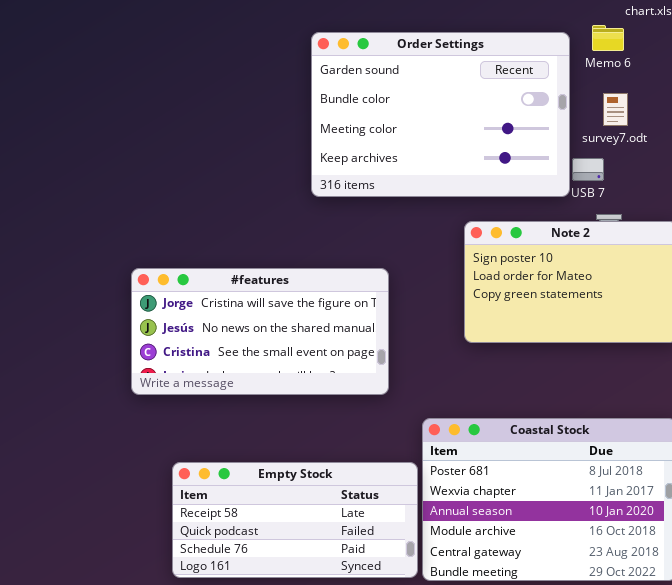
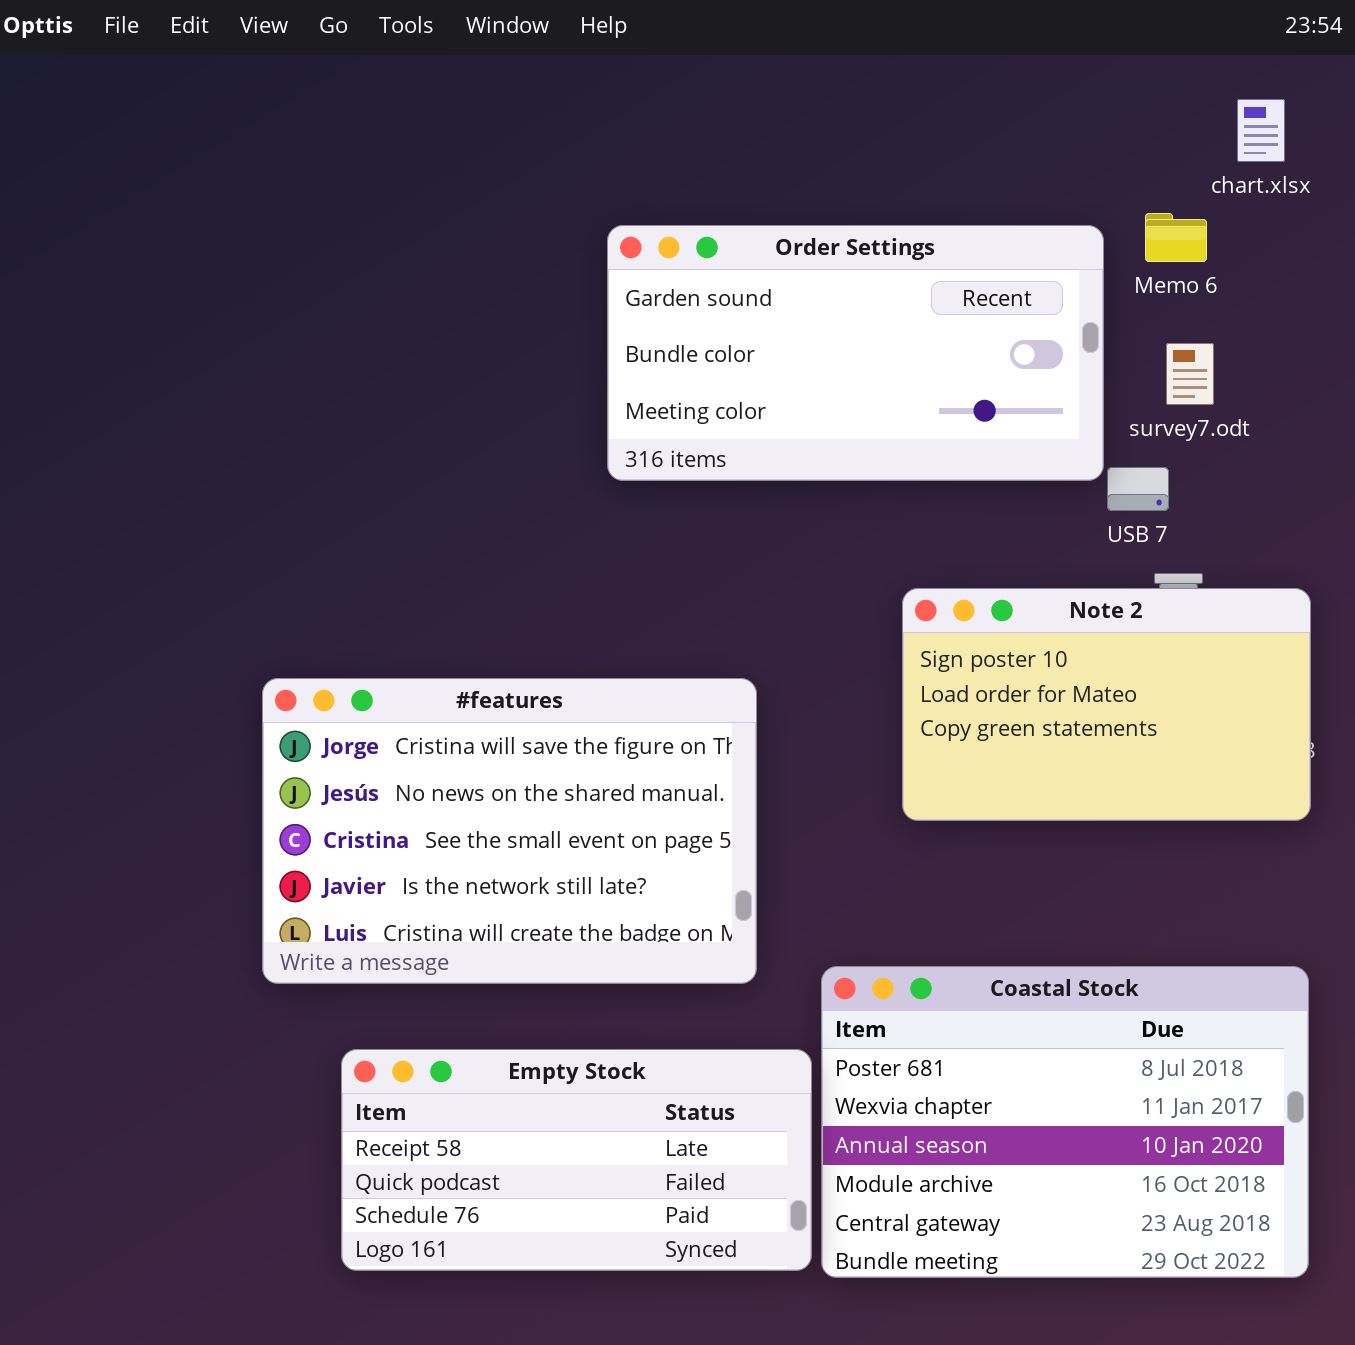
Order Settings: [311,32,570,197] -> [607,225,1104,481], resized
#features: [131,268,389,395] -> [262,678,757,984], resized

